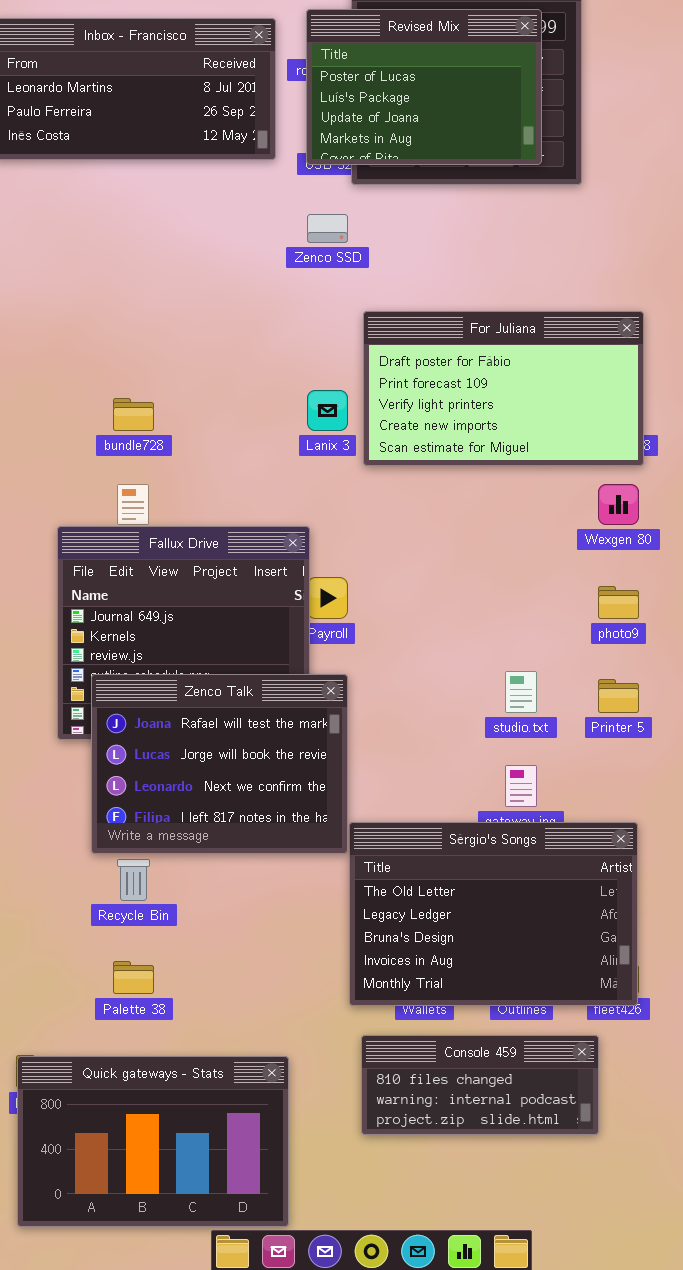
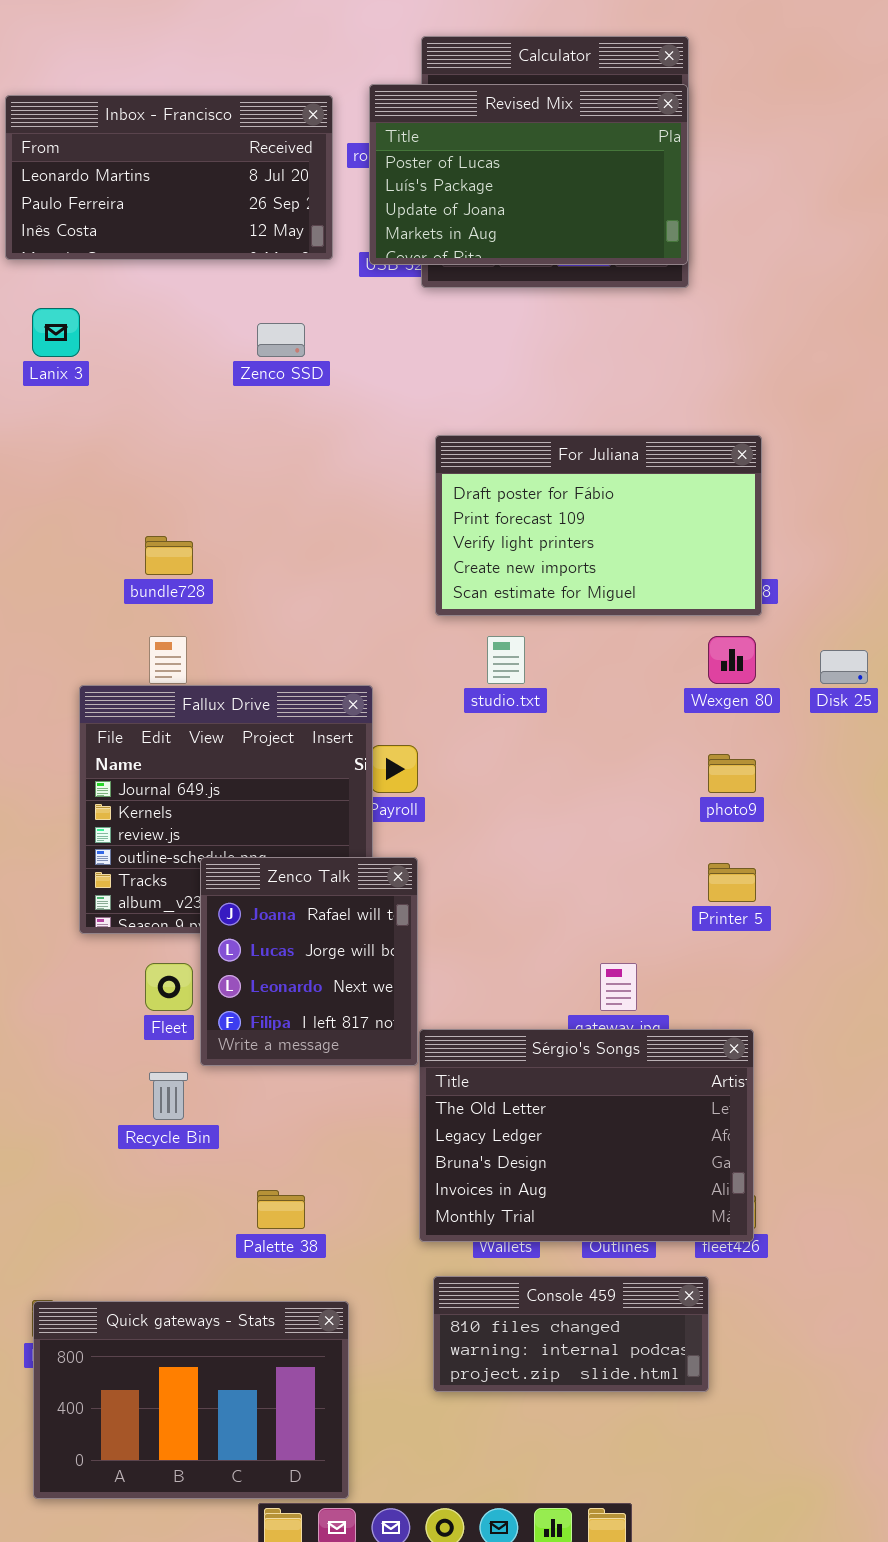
Revised Mix: [306,9,542,165] -> [369,84,688,265], resized
Zenco SSD: [307,214,348,243] -> [257,323,305,357], moved
Lanix 3: [307,390,348,431] -> [32,308,80,357], moved
studio.txt: [505,671,537,713] -> [487,636,525,684], moved
Zenco Talk: [91,674,348,854] -> [200,857,418,1066], resized
Palette 38: [113,961,154,994] -> [257,1190,305,1229], moved

